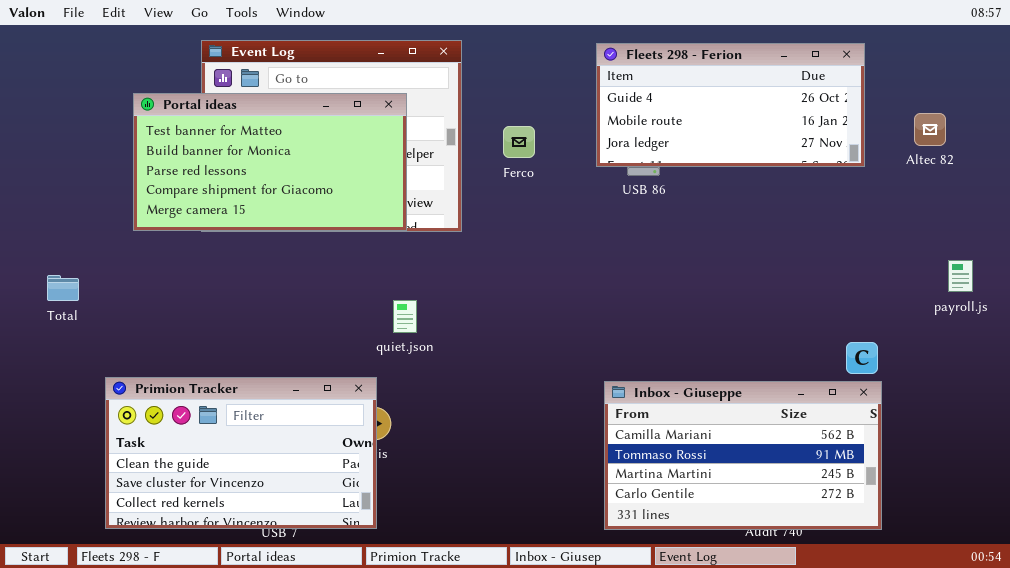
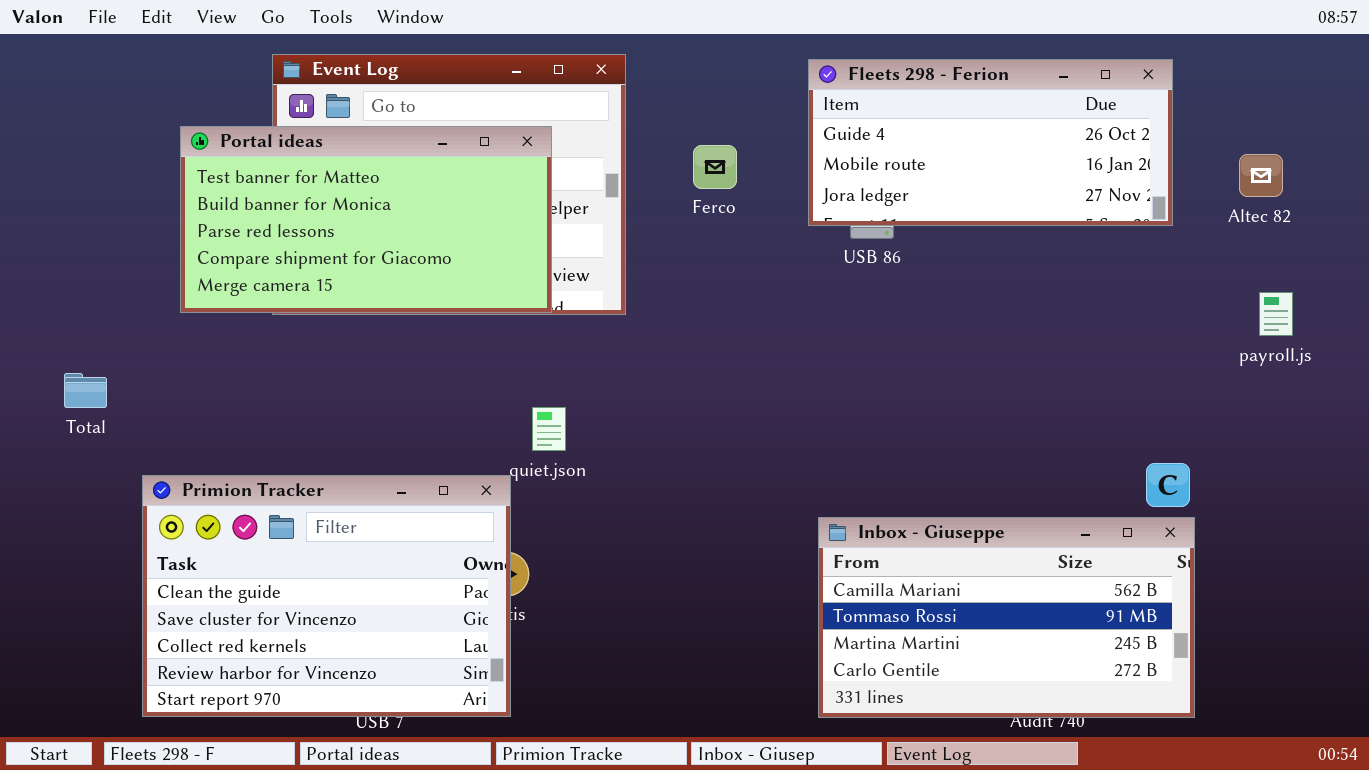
Ferco: [503,126,535,158] -> [693,145,737,189], moved
payroll.js: [948,260,973,292] -> [1259,292,1293,336], moved
Primion Tracker: [105,377,377,529] -> [142,475,511,717], resized

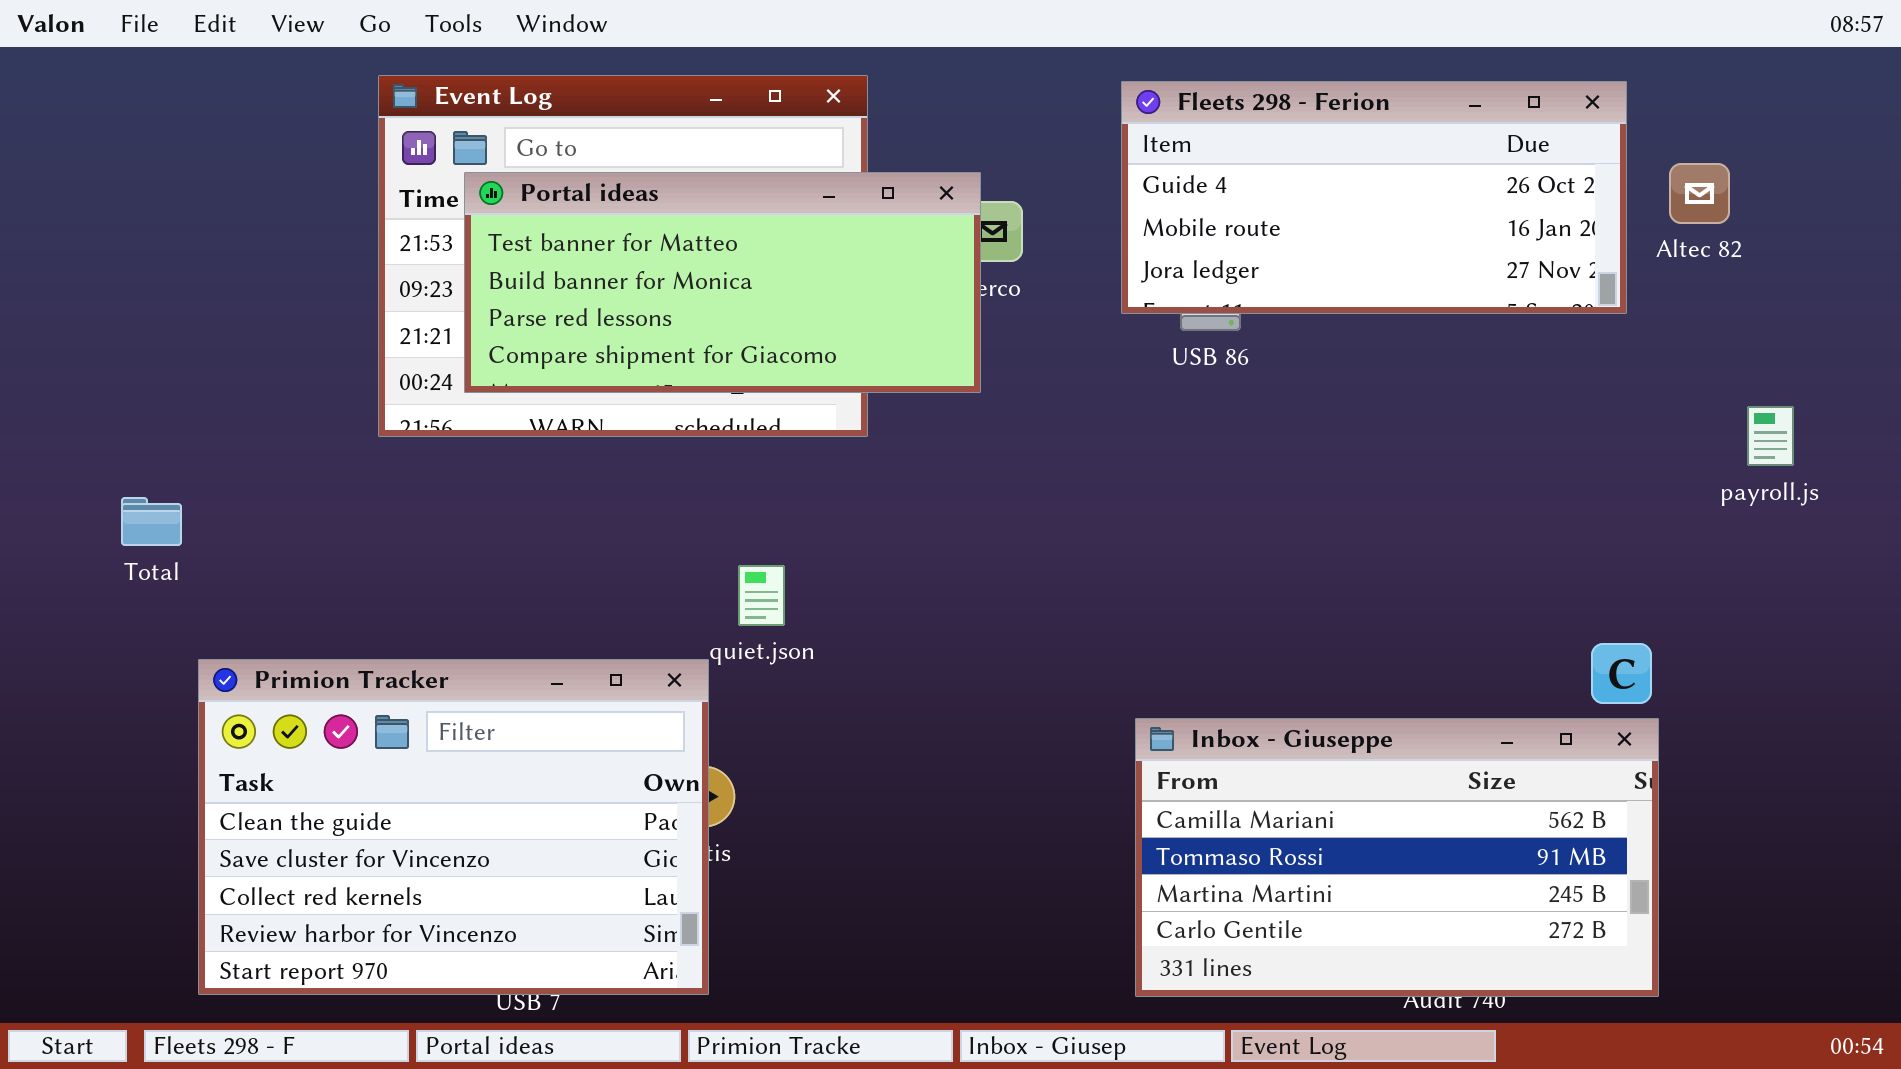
Portal ideas: [180,126,552,313] -> [464,172,981,393], moved, resized
Altec 82: [1239,154,1283,197] -> [1669,163,1730,224], moved
Total: [64,373,107,408] -> [121,497,182,546], moved

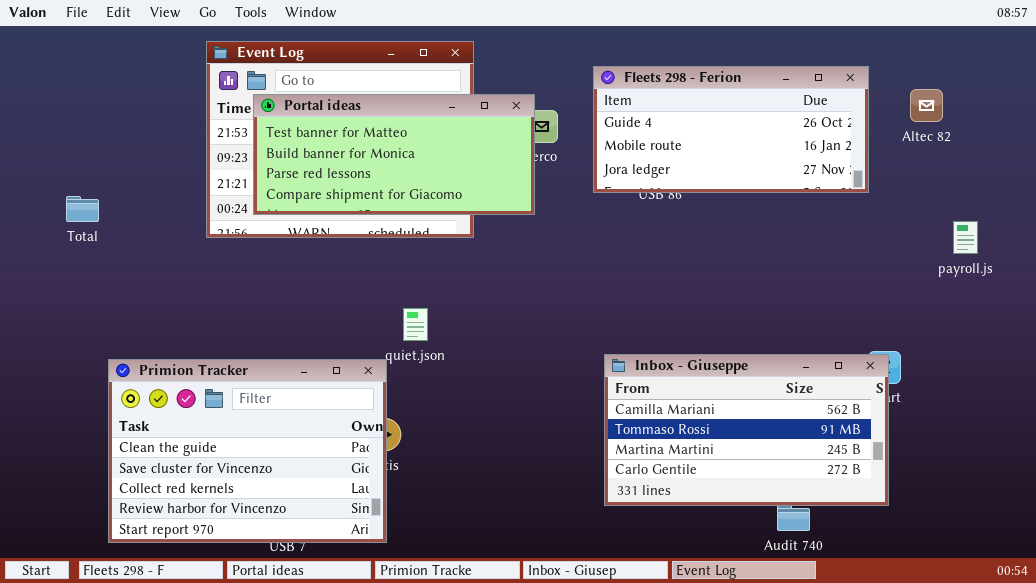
Fleets 298 - Ferion: [1121,81,1627,314] -> [593,66,869,193], moved
Total: [121,497,182,546] -> [66,196,99,222], moved
Inbox - Giuseppe: [1135,718,1659,997] -> [604,354,889,506], moved

